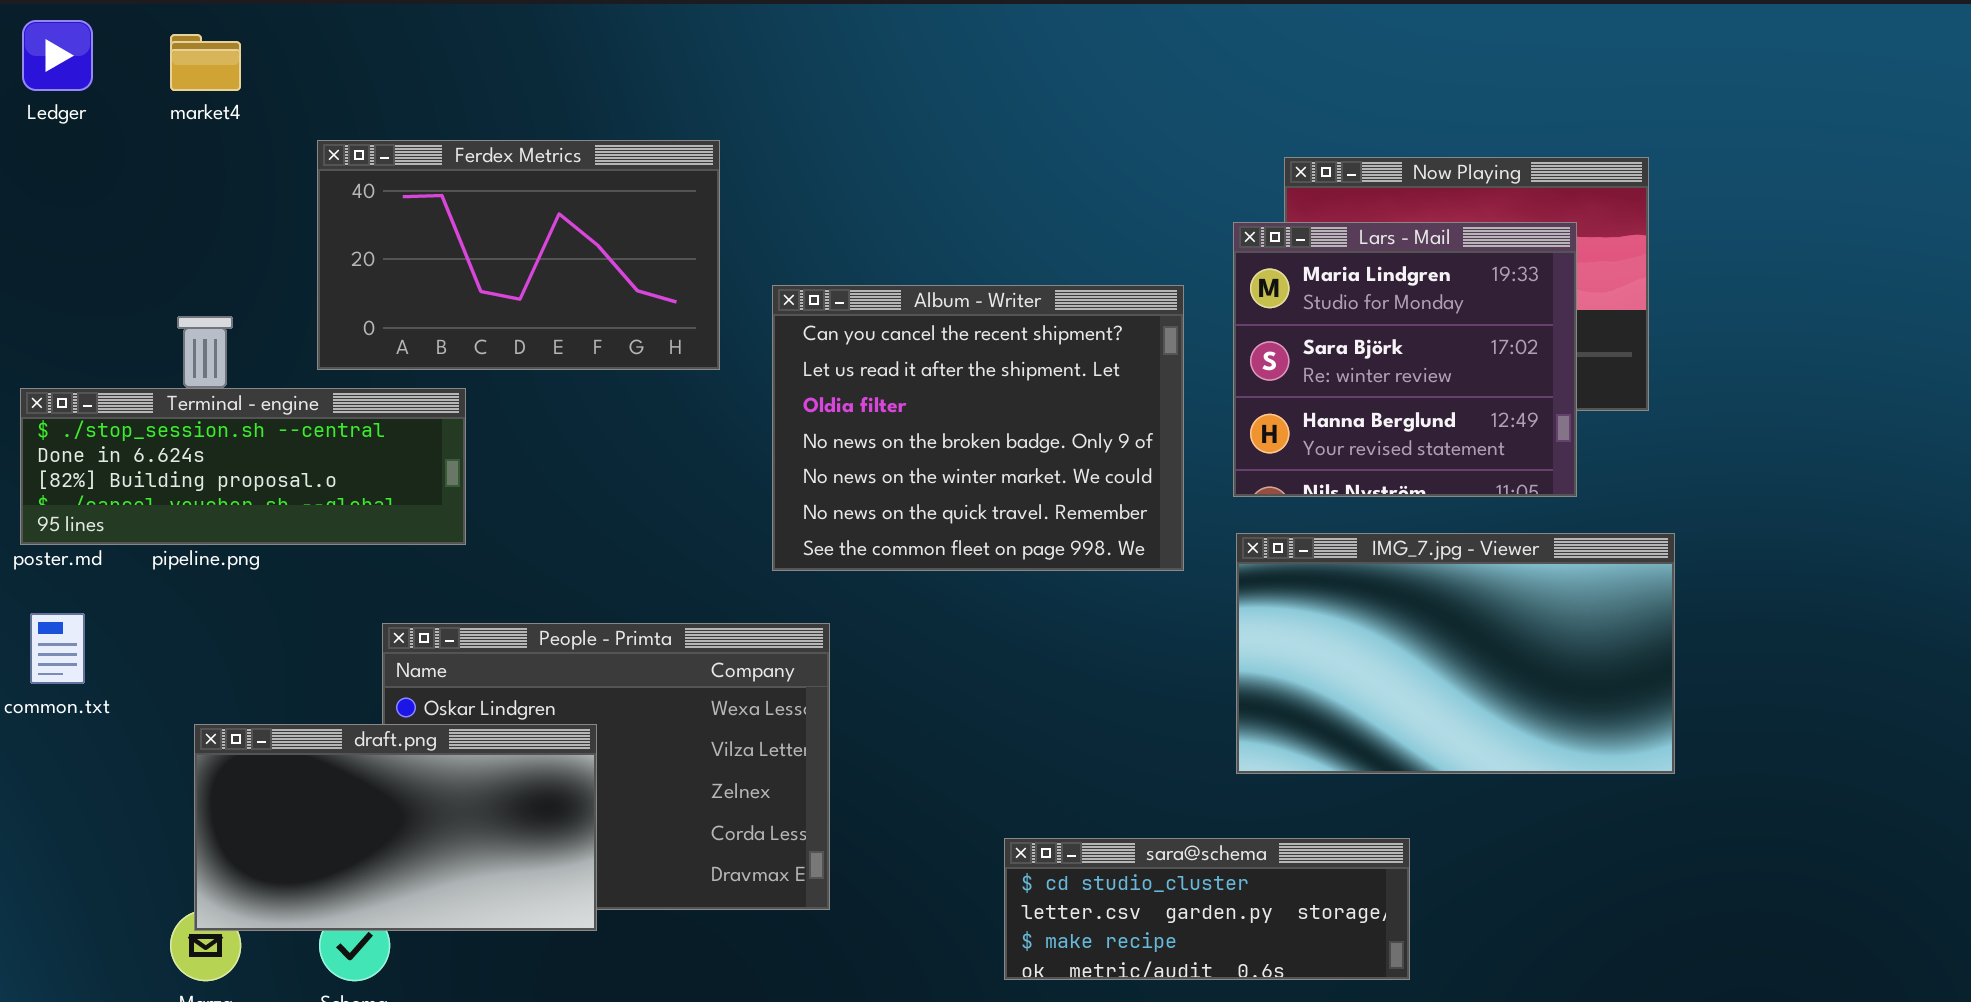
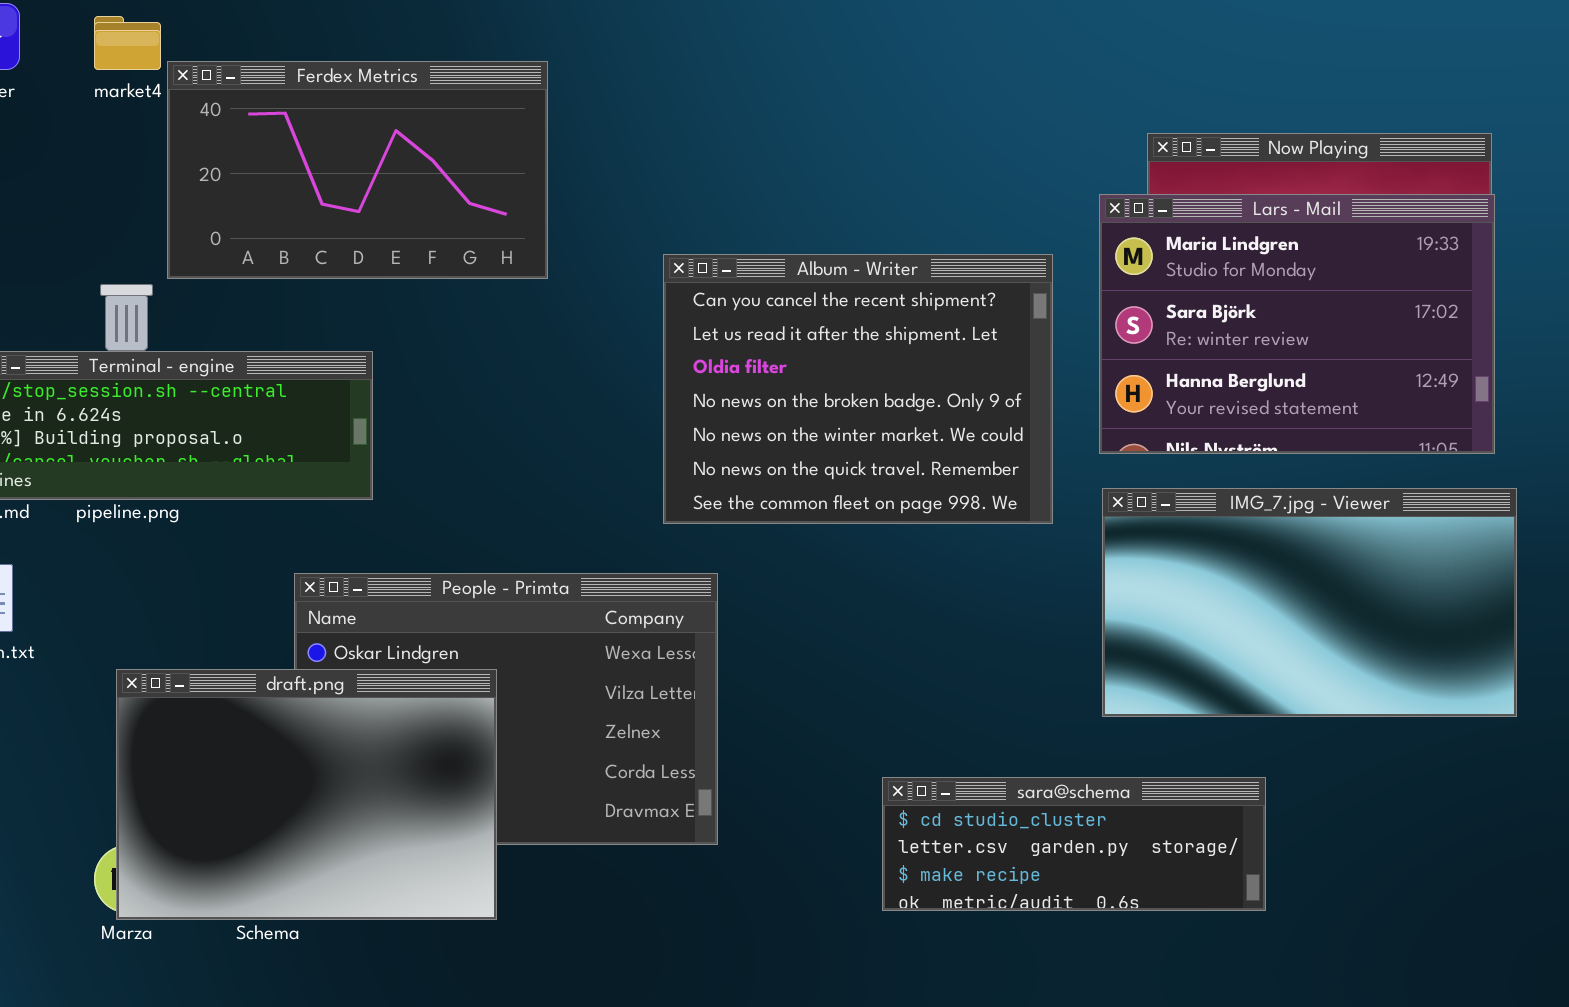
Ferdex Metrics: [317,140,720,370] -> [167,61,548,279], moved
Lars - Mail: [1233,222,1577,497] -> [1099,194,1495,454], resized
draft.png: [194,724,597,931] -> [116,669,497,920], resized

